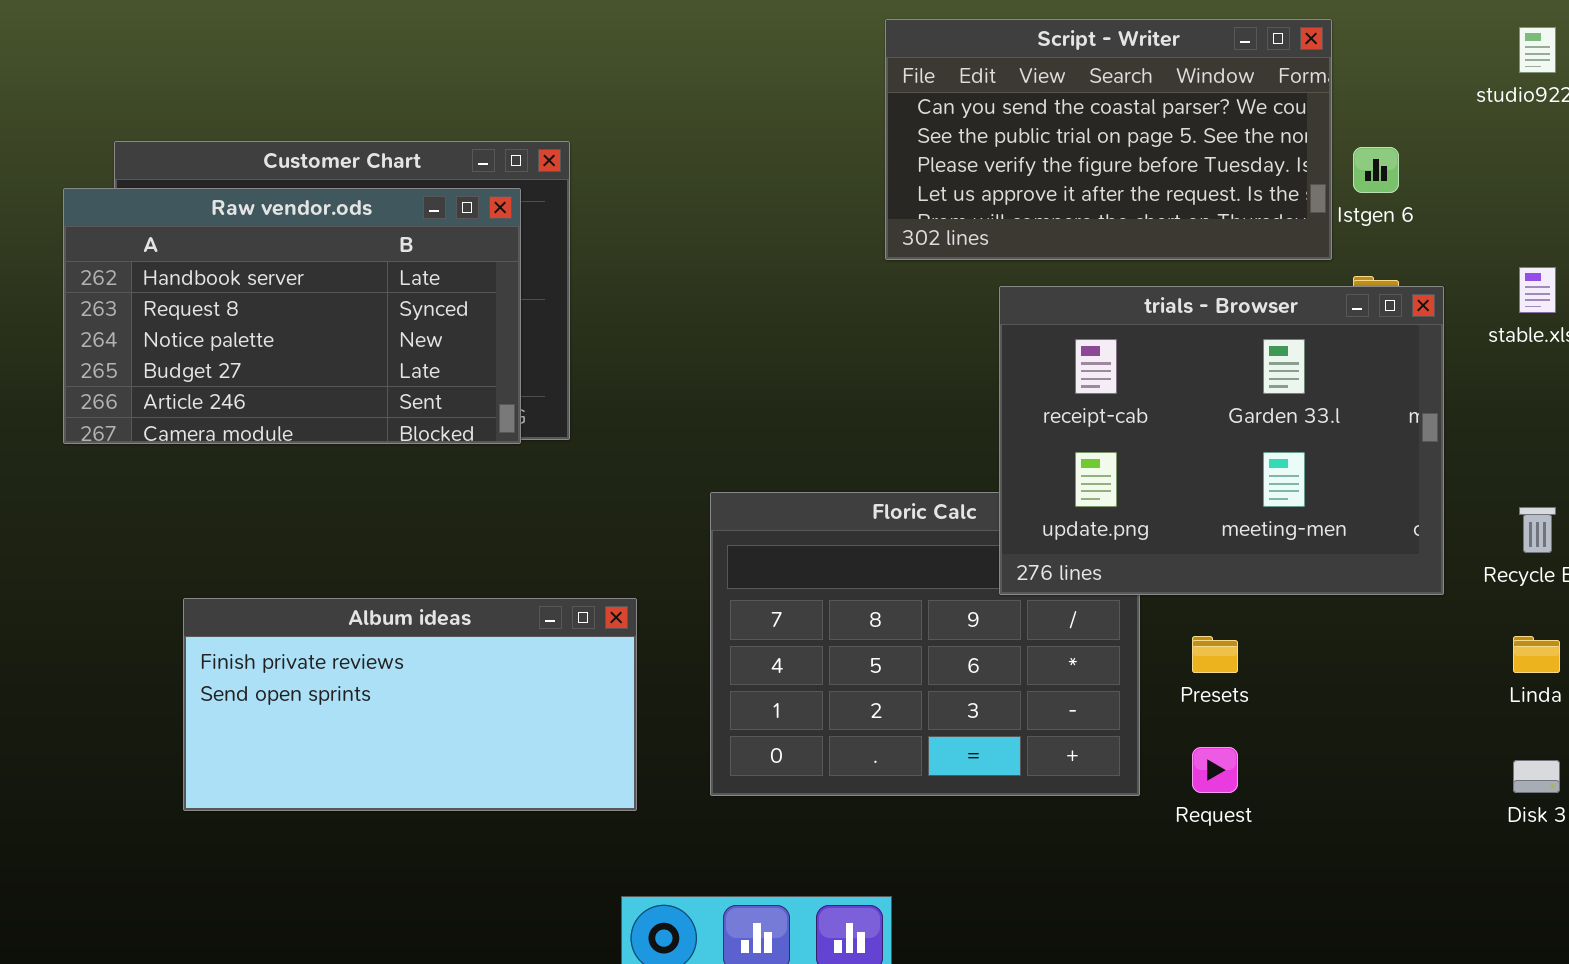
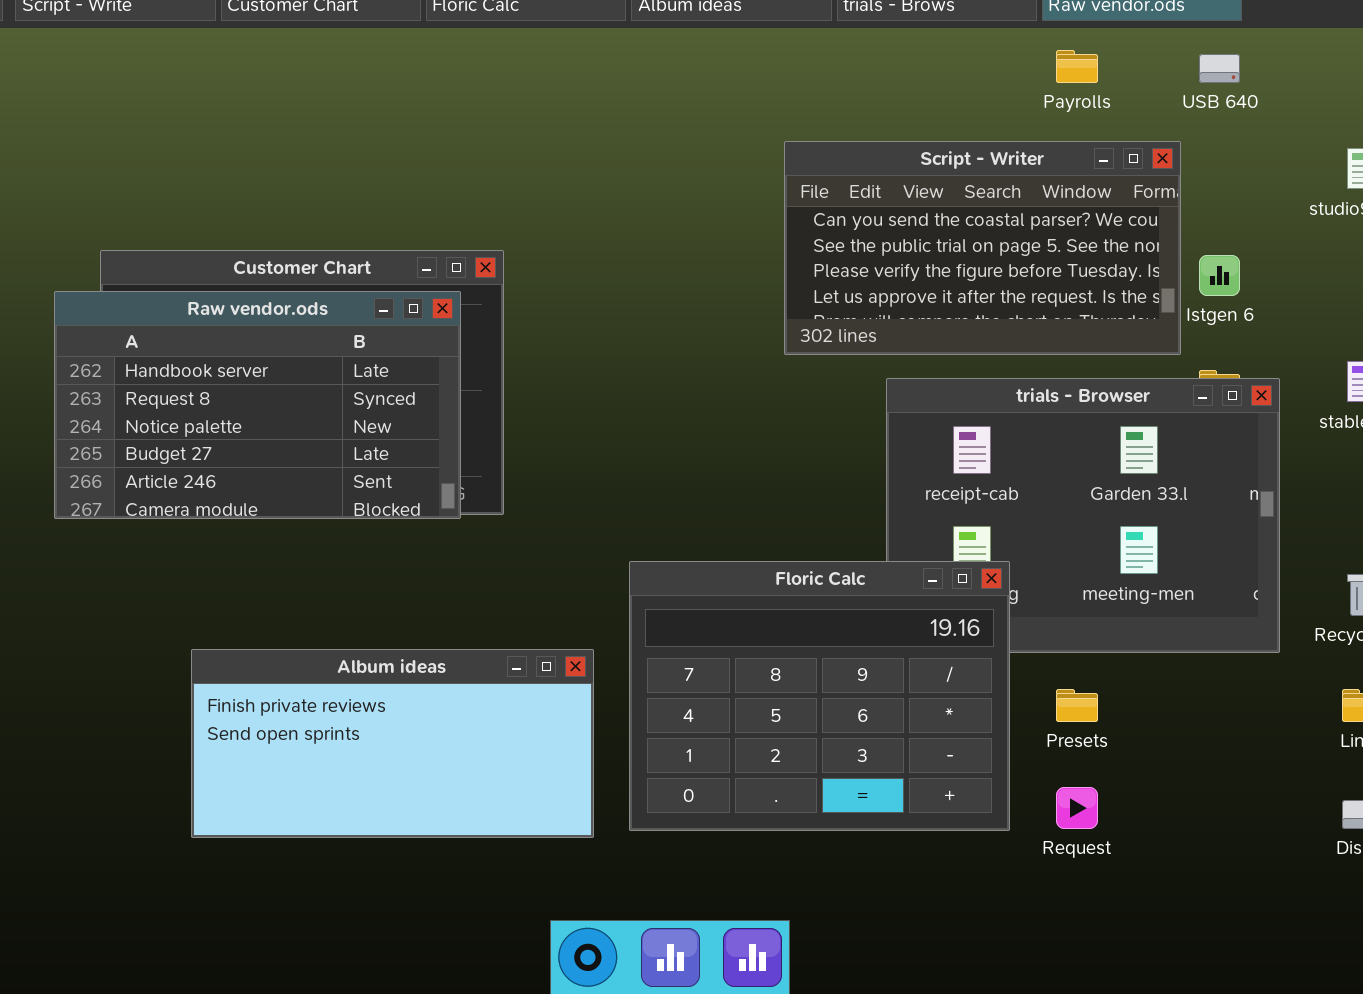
Floric Calc: [710,492,1140,796] -> [629,561,1010,831], raised
Album ideas: [183,598,637,811] -> [191,649,594,838], moved

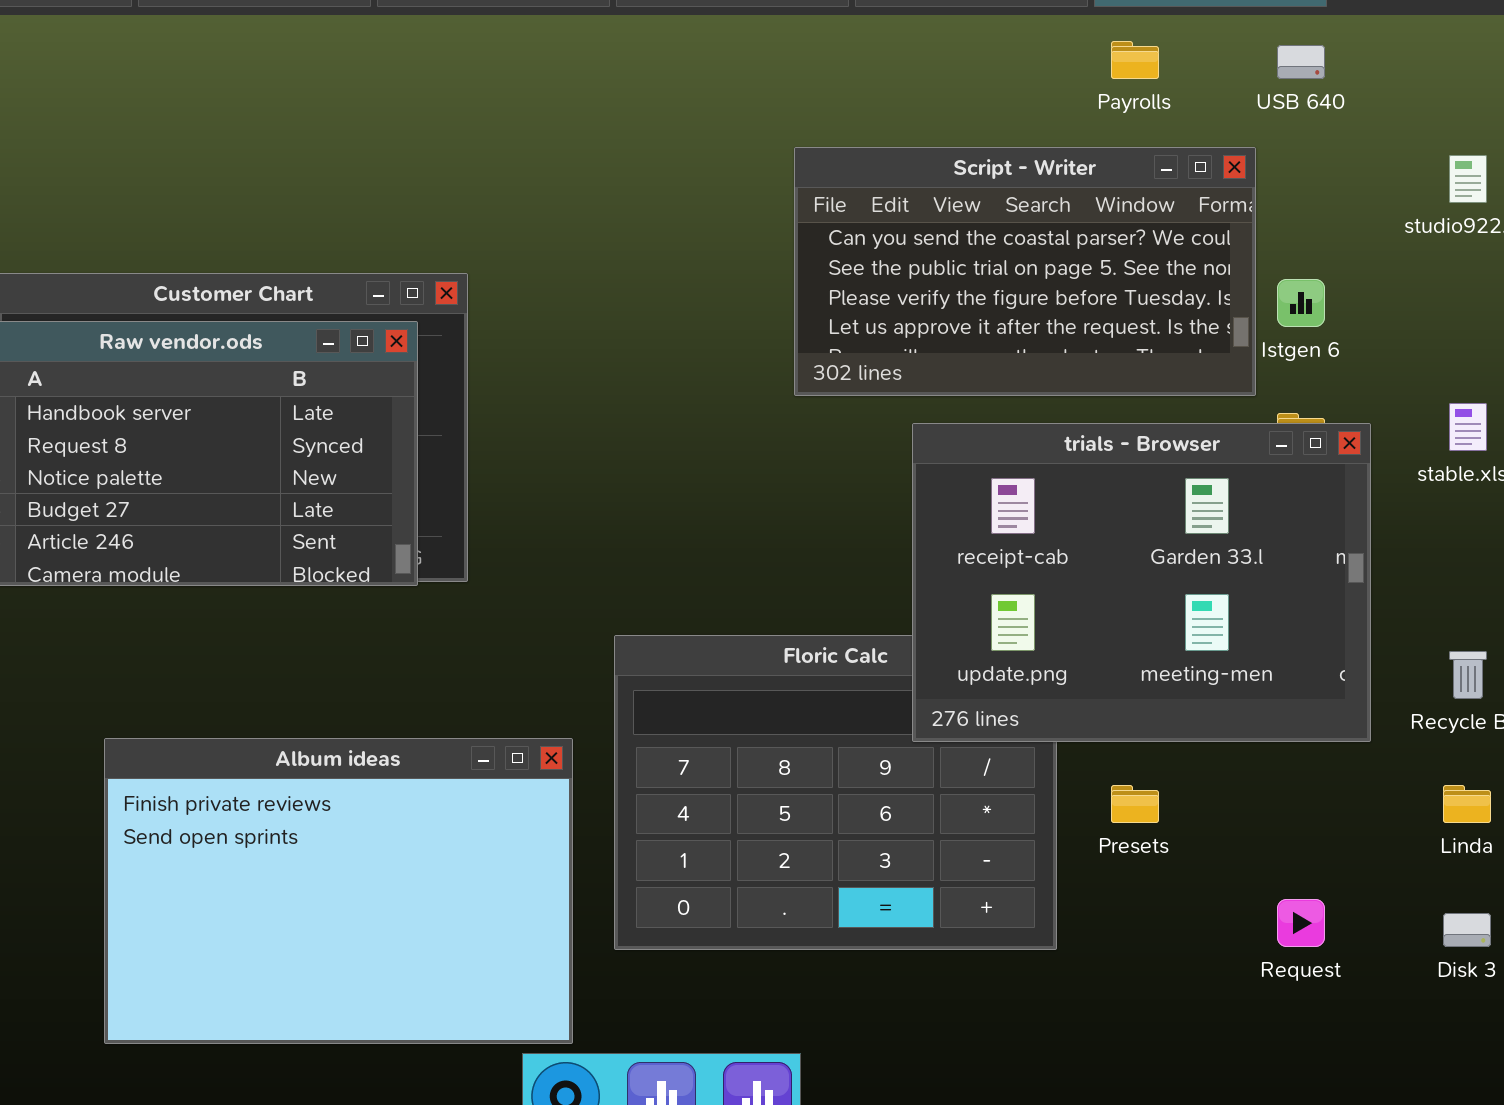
trials - Browser: [886,378,1280,653] -> [912,423,1371,742], raised
Album ideas: [191,649,594,838] -> [104,738,573,1044], resized
Request: [1056,787,1098,829] -> [1277,899,1325,947], moved

